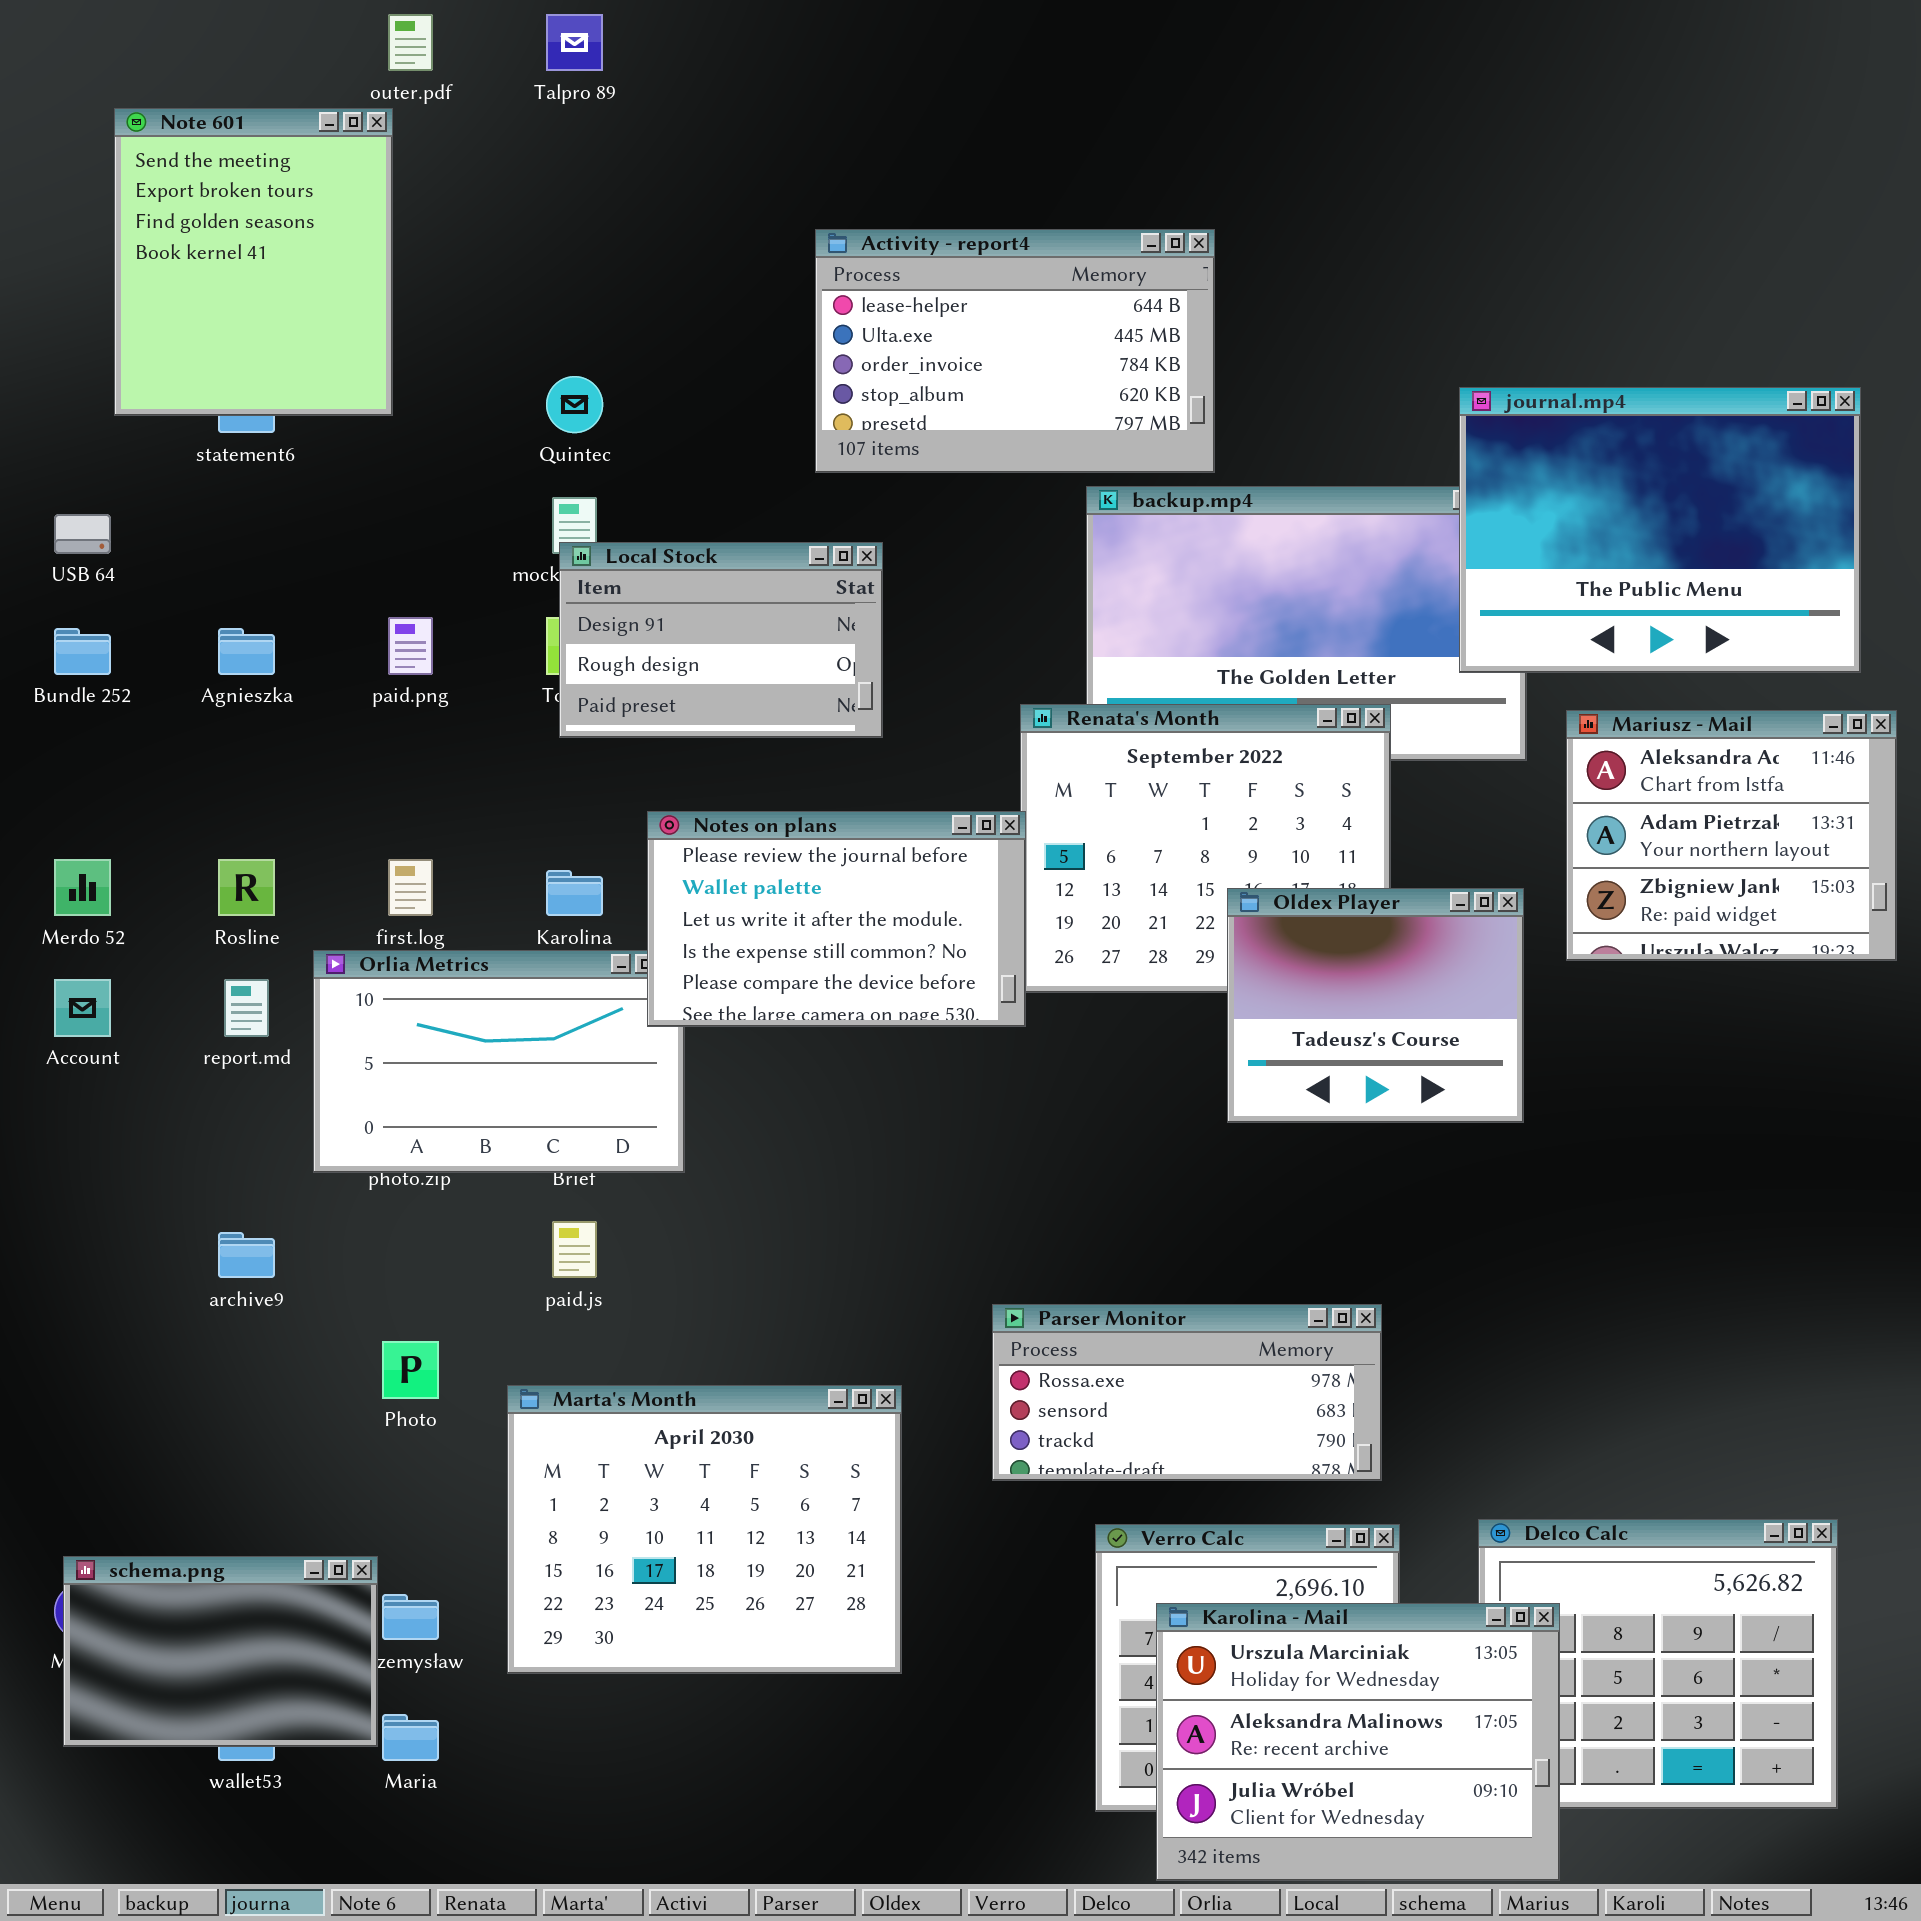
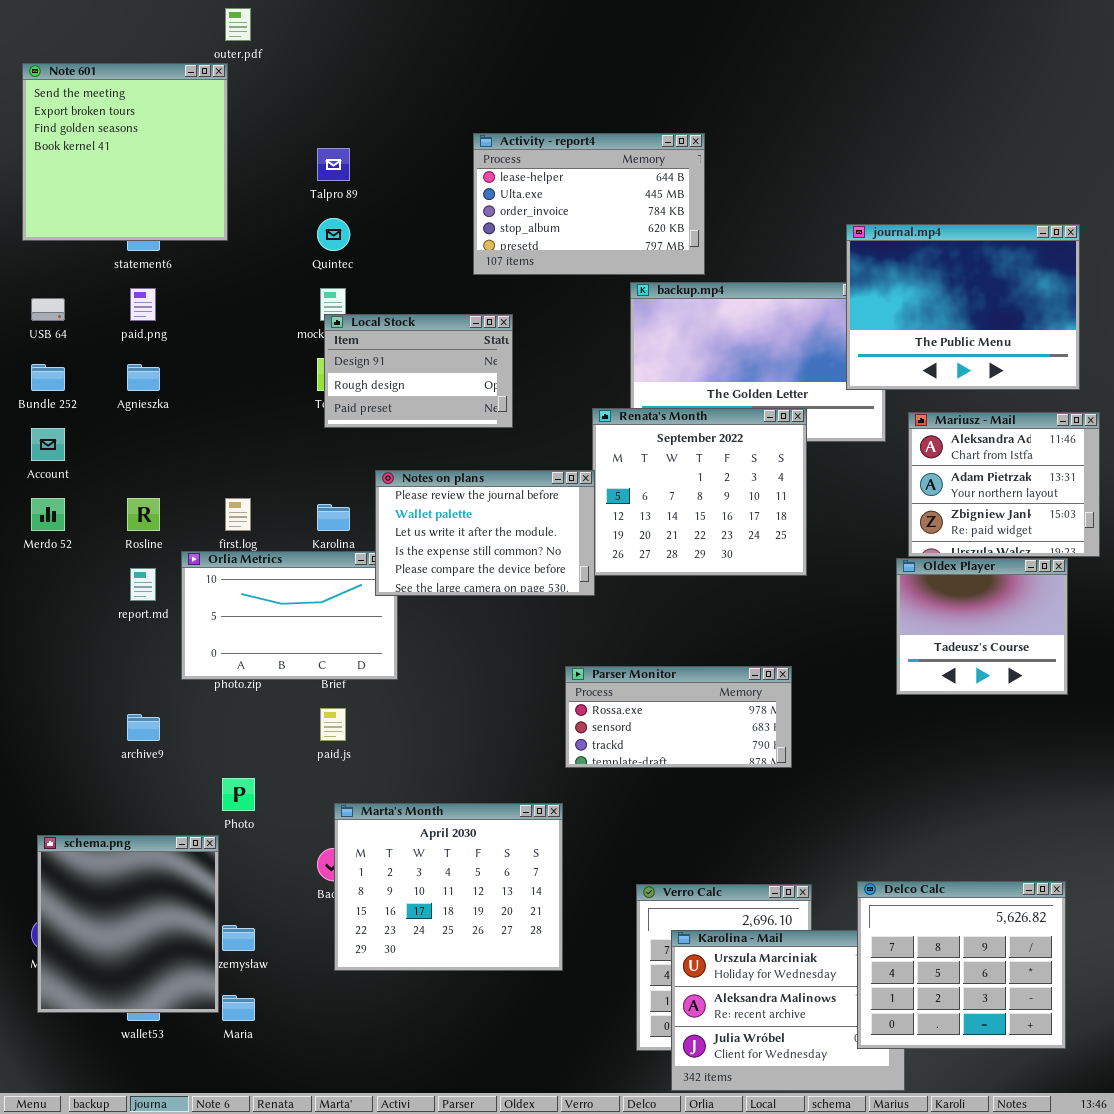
Talpro 89: [546,14,603,71] -> [317,148,350,181], moved
Note 601: [114,108,393,416] -> [22,63,228,241], resized
paid.png: [388,617,433,675] -> [130,288,156,321], moved
Oldex Player: [1227,888,1524,1123] -> [896,558,1068,695], moved
Account: [54,979,111,1037] -> [31,428,65,461], moved
Parser Monitor: [992,1304,1382,1481] -> [565,666,792,768], moved
Marta's Month: [507,1385,902,1674] -> [334,803,563,971], moved
Delco Calc: [1478,1519,1838,1809] -> [857,881,1066,1049], raised
schema.png: [63,1556,378,1747] -> [37,835,219,1013], resized

